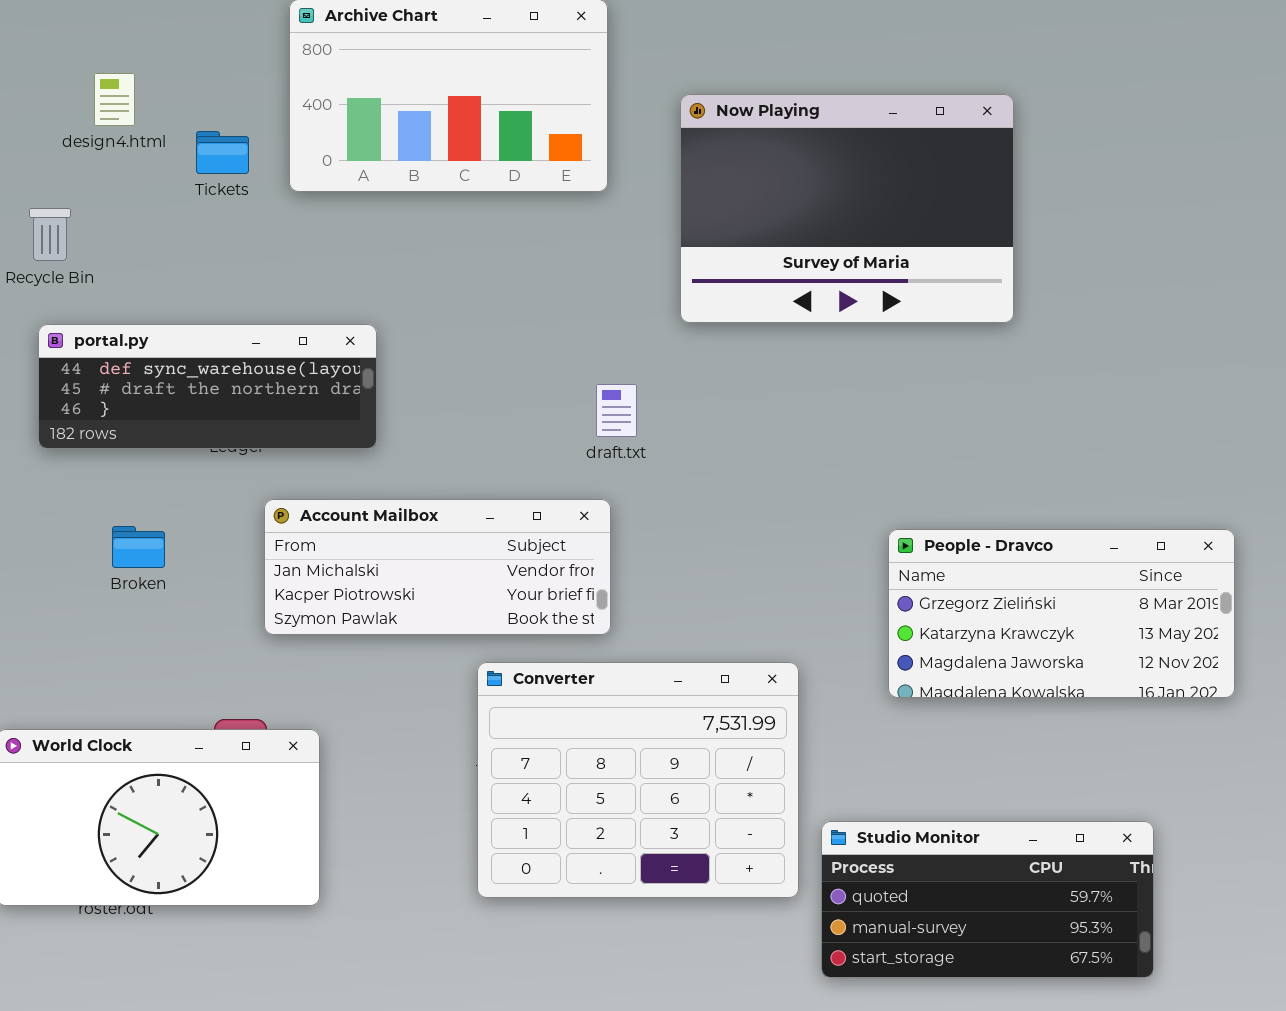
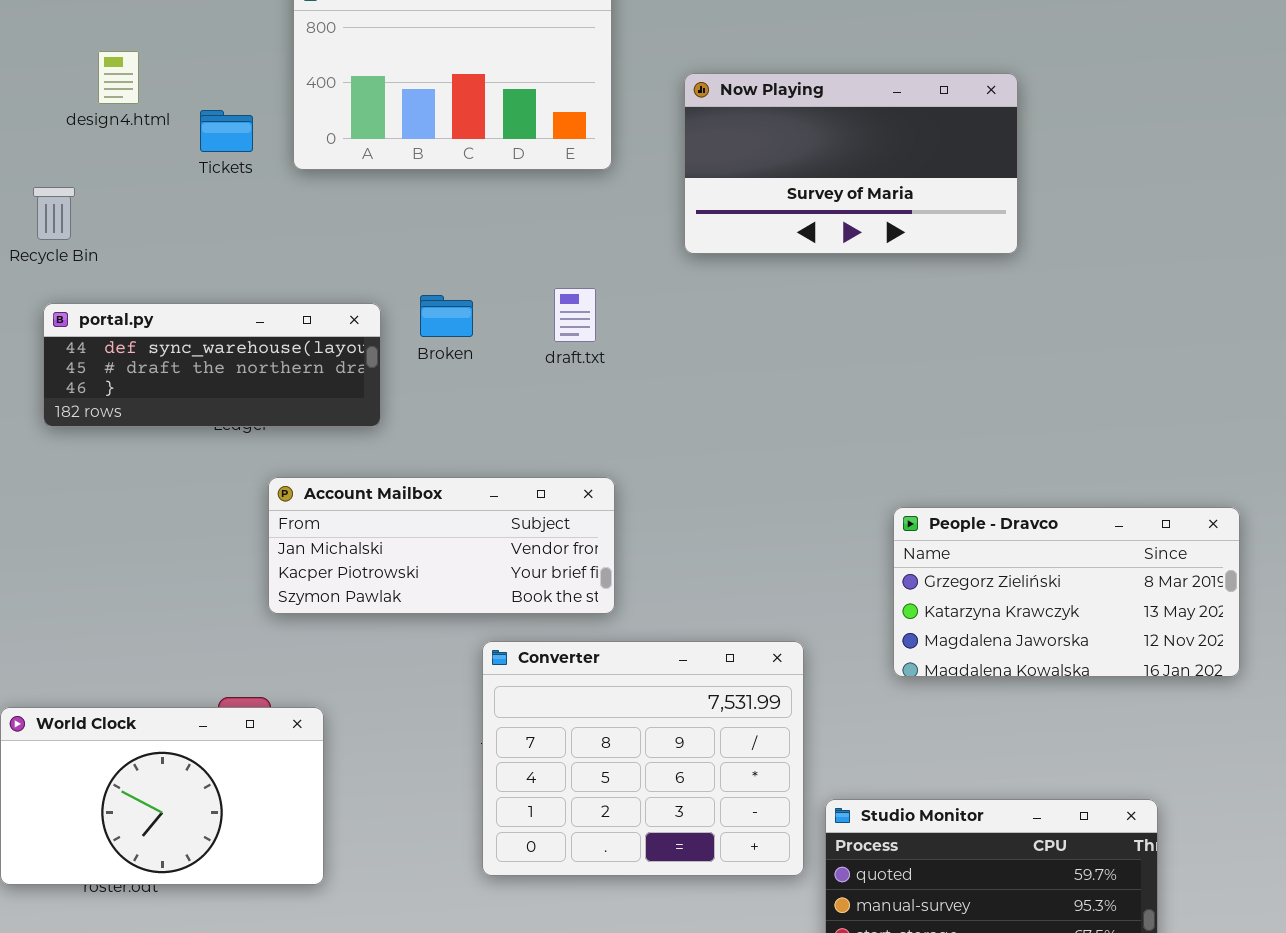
Now Playing: [680,94,1014,323] -> [684,73,1018,254], resized
draft.txt: [596,384,637,437] -> [554,288,596,342], moved
Broken: [112,526,165,568] -> [420,295,473,337], moved

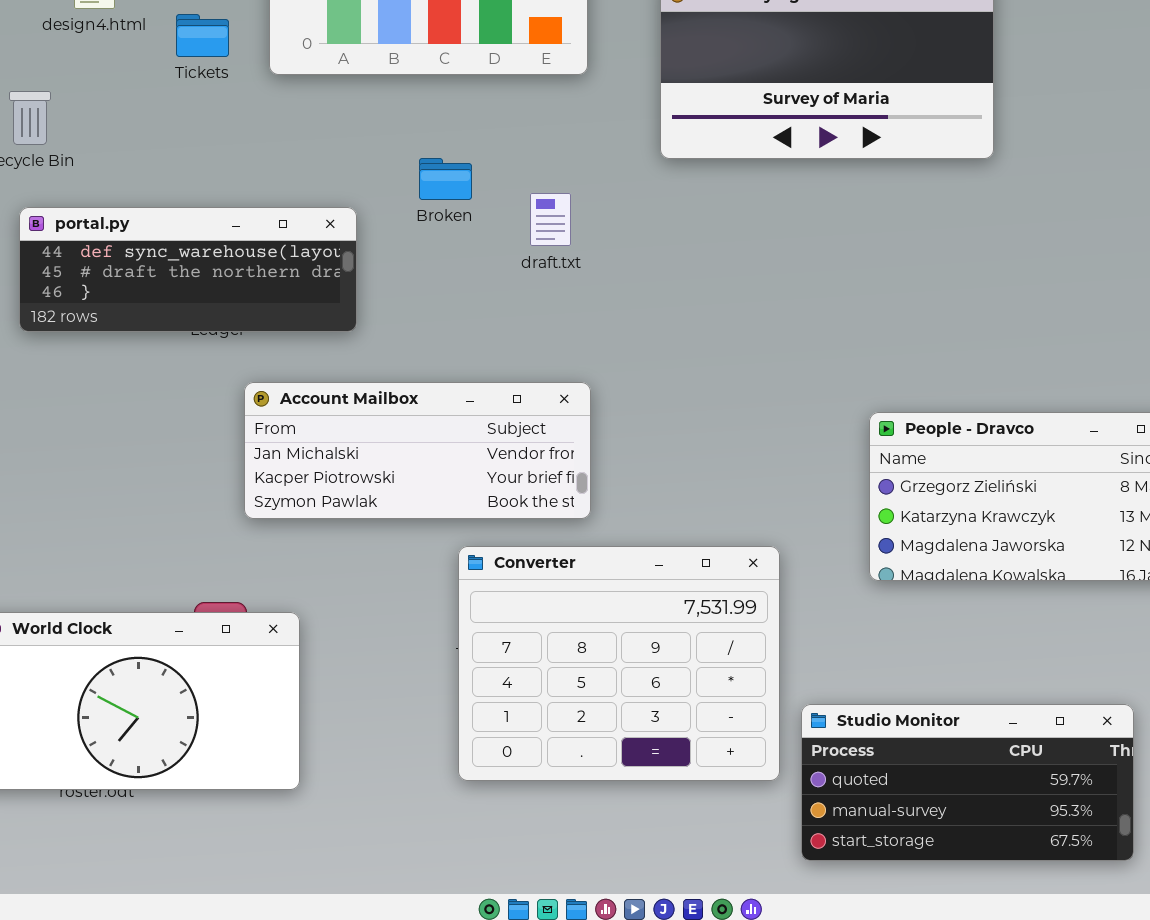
Broken: [420,295,473,337] -> [419,158,472,200], moved

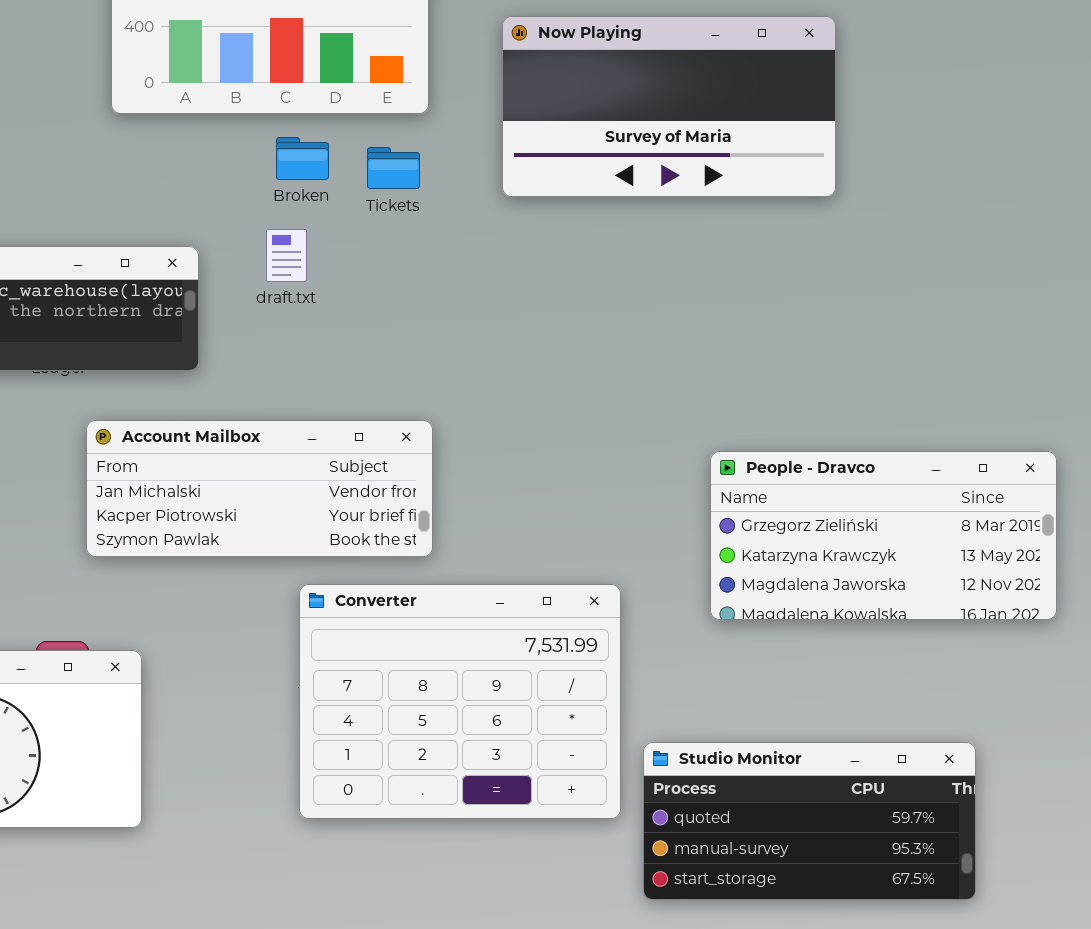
Tickets: [176,14,229,57] -> [367,147,420,189], moved
Broken: [419,158,472,200] -> [276,137,329,180], moved
draft.txt: [530,193,571,246] -> [266,229,307,282], moved

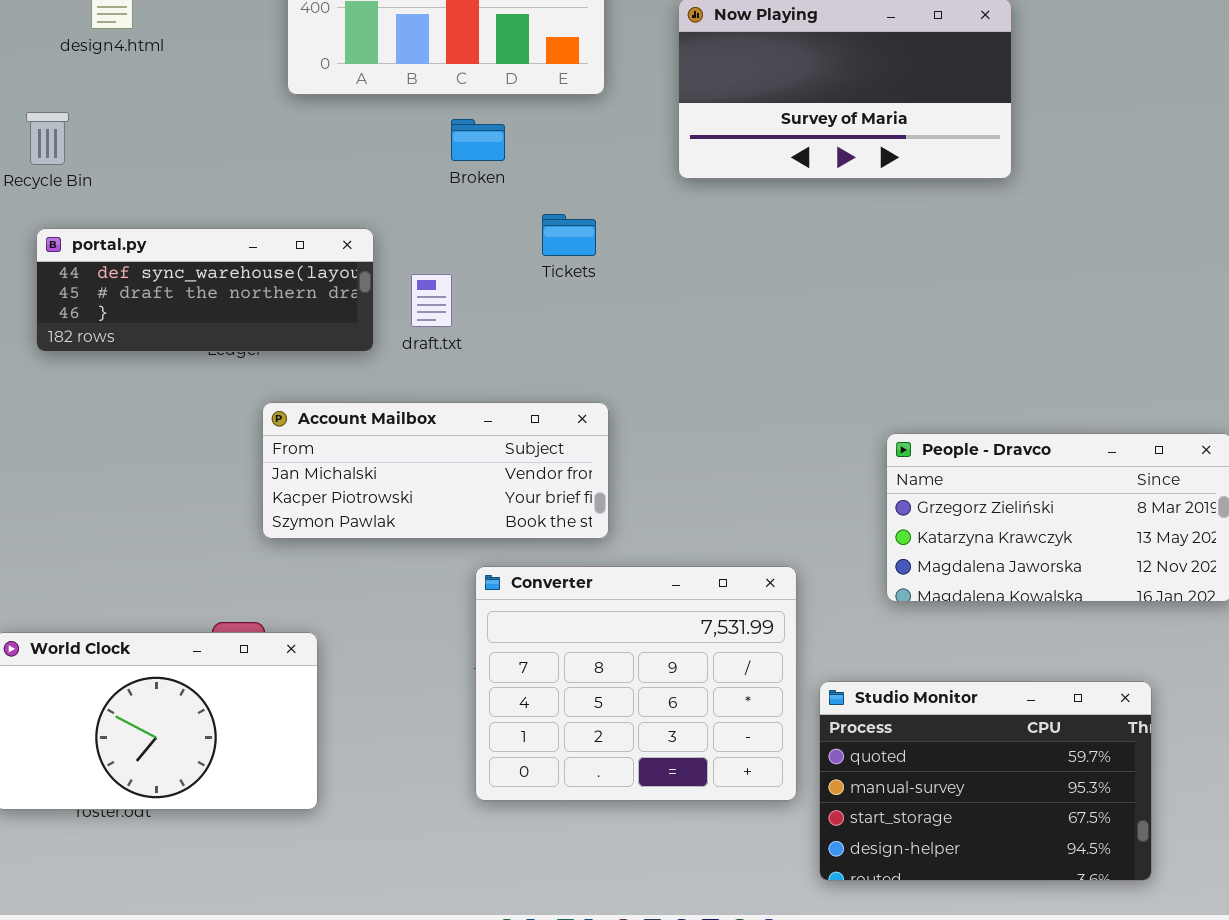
Tickets: [367,147,420,189] -> [542,214,596,256], moved
draft.txt: [266,229,307,282] -> [411,274,452,327], moved
Studio Monitor: [643,742,976,900] -> [819,681,1152,881], resized

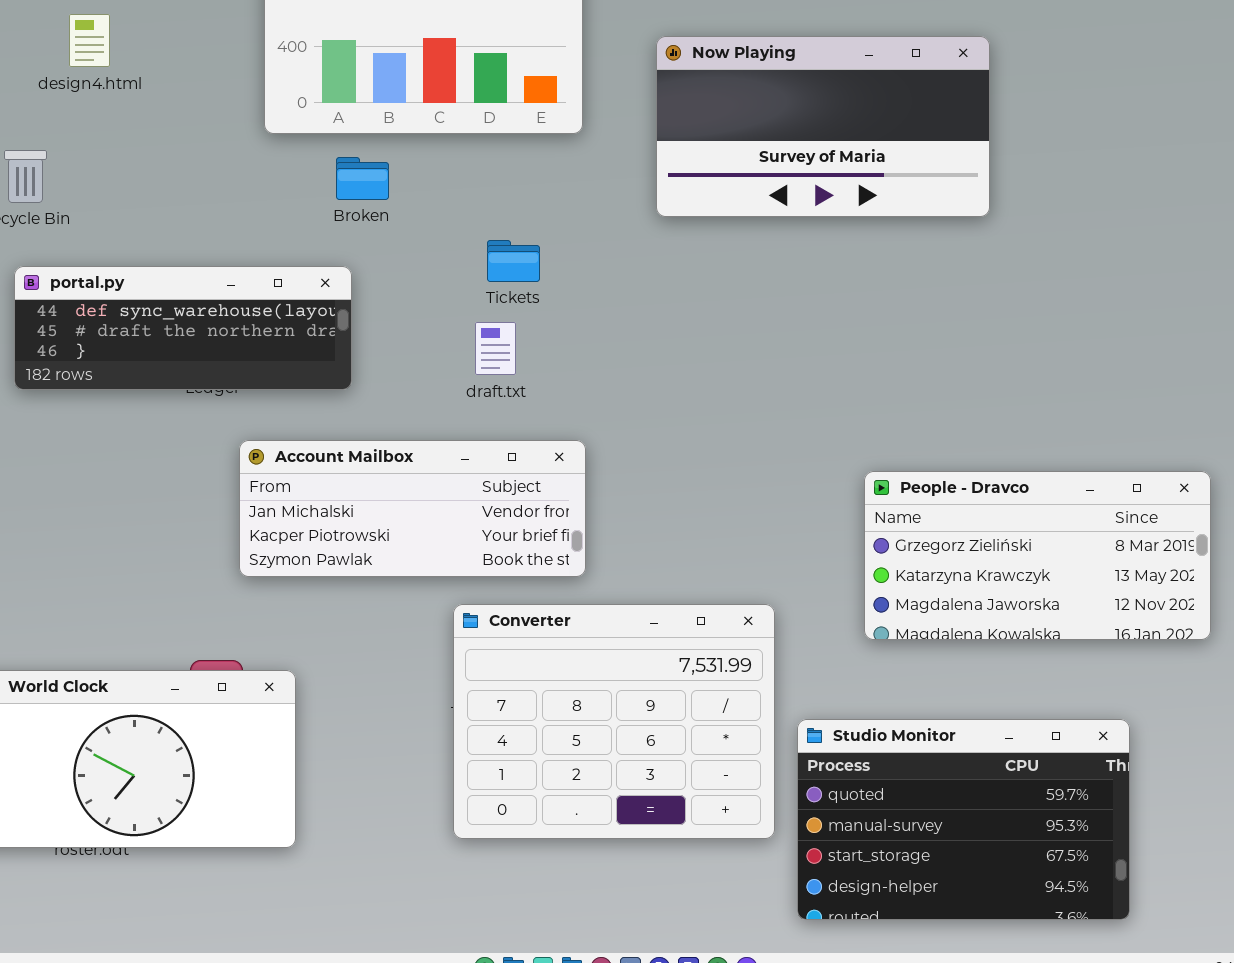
Broken: [451,119,505,161] -> [336,157,389,200], moved
Tickets: [542,214,596,256] -> [487,240,540,282], moved
draft.txt: [411,274,452,327] -> [475,322,516,375], moved

